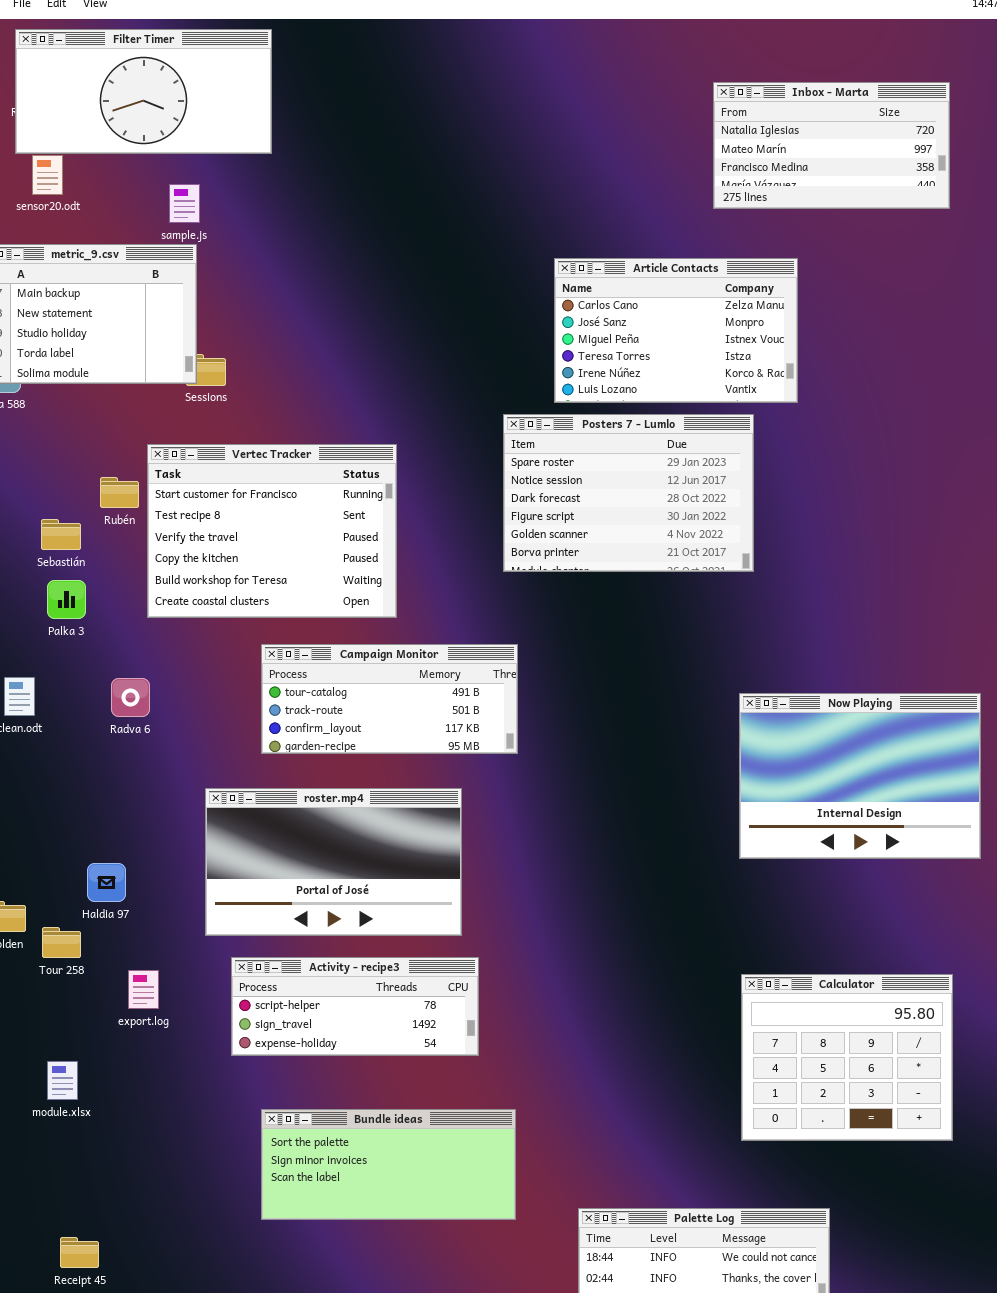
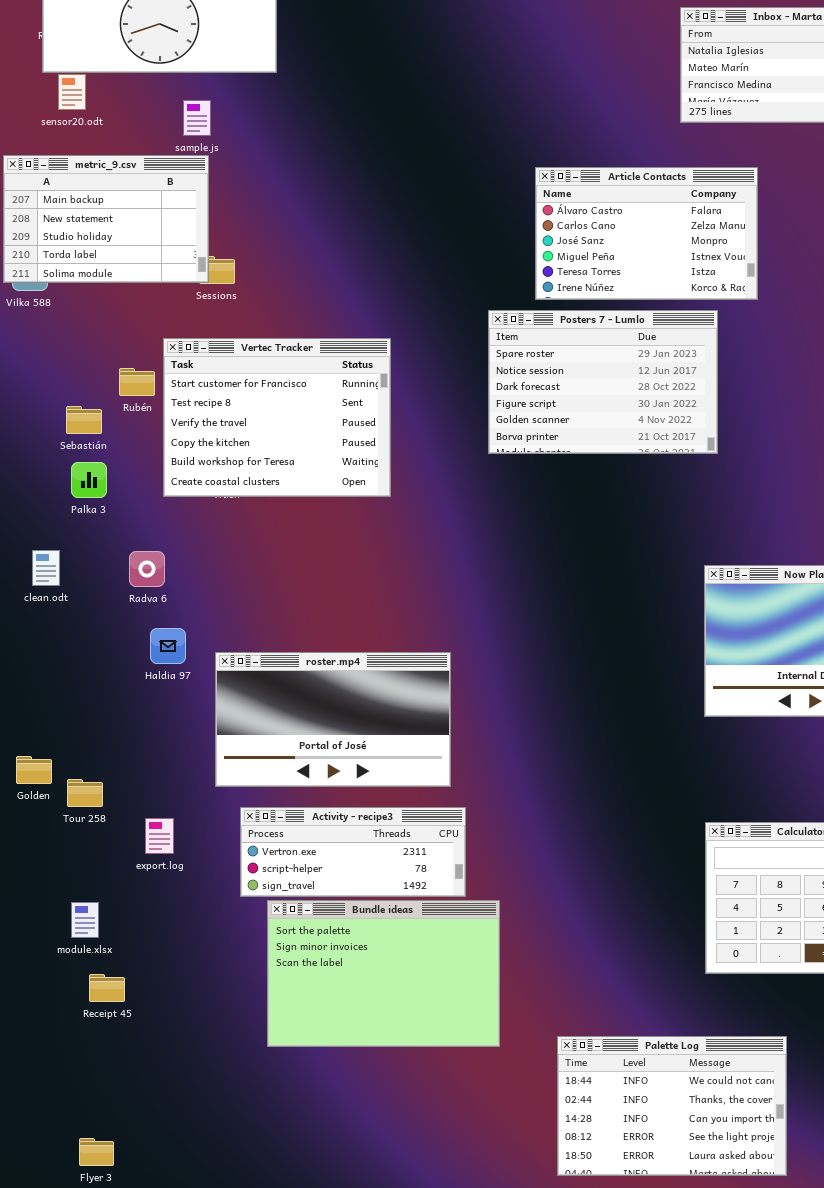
Article Contacts: [554,258,798,403] -> [535,167,758,300], scrolled up 1 row
Campaign Monitor: [261,644,518,754] -> none, closed
Haldia 97: [87,863,126,902] -> [150,628,186,664], moved
Activity - recipe3: [231,957,479,1056] -> [240,807,466,897], scrolled up 1 row
Bundle ideas: [261,1109,516,1220] -> [267,900,500,1047], resized
Receipt 45: [60,1237,99,1268] -> [89,974,125,1002], moved

